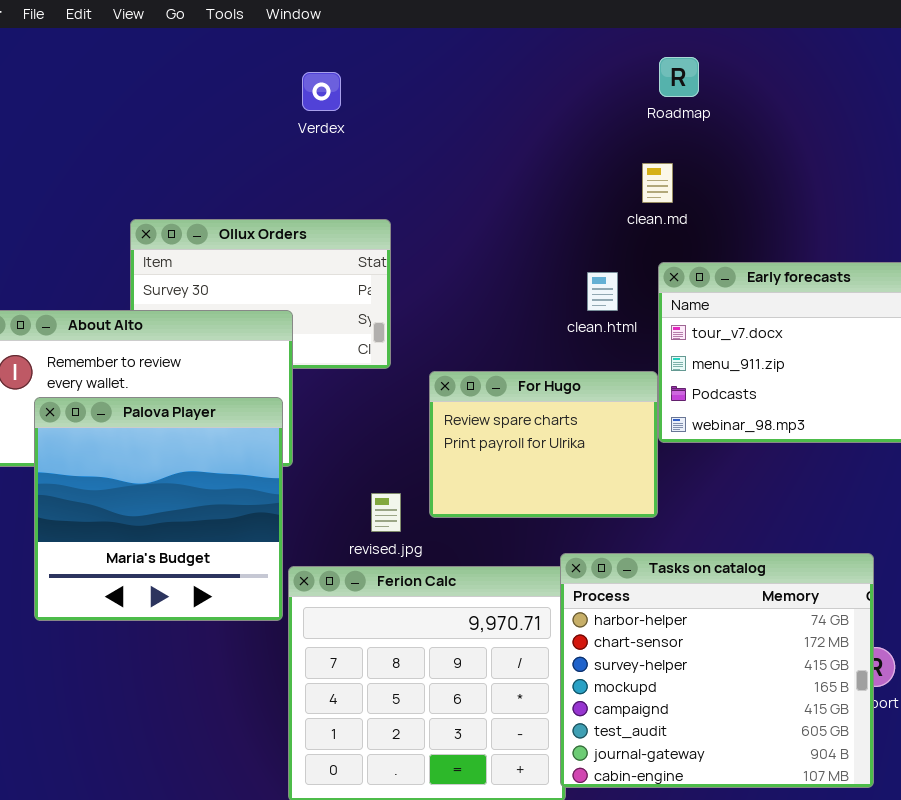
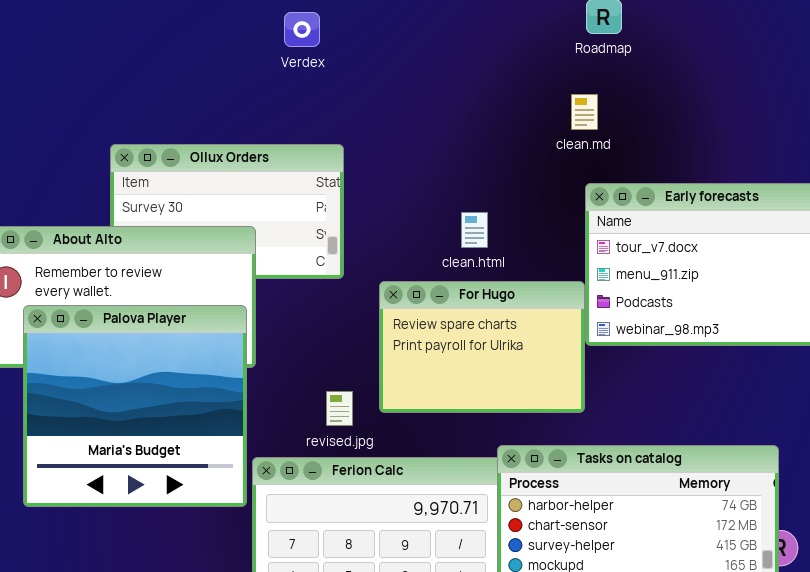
Verdex: [302,72,341,111] -> [284,12,320,47], moved
clean.html: [587,272,618,311] -> [461,212,488,248], moved

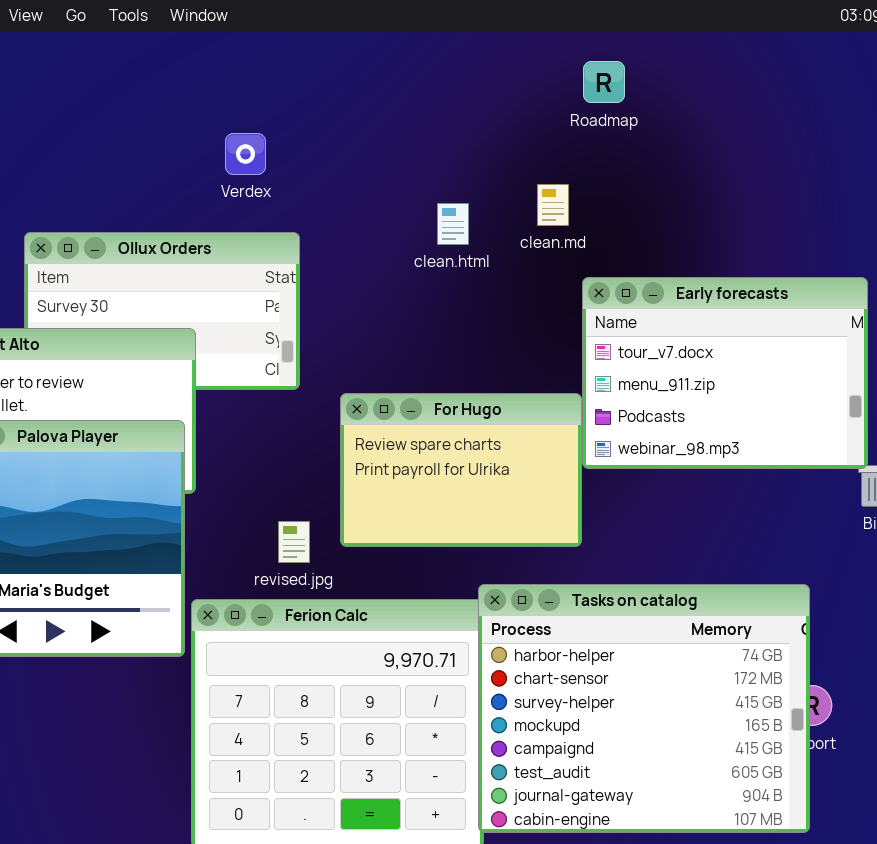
Verdex: [284,12,320,47] -> [225,133,266,175], moved
clean.md: [571,94,598,130] -> [537,184,569,226], moved
clean.html: [461,212,488,248] -> [437,203,469,245], moved

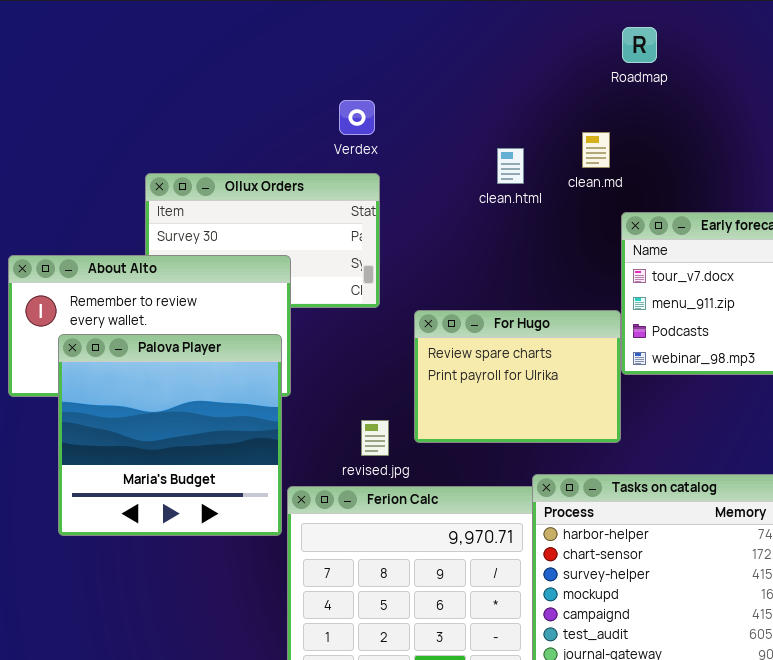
Verdex: [225,133,266,175] -> [339,100,375,135], moved

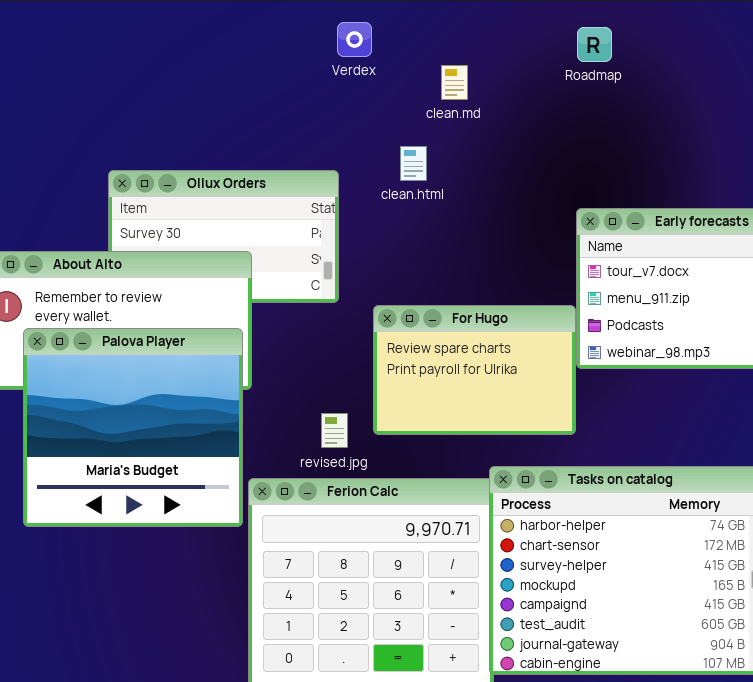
Verdex: [339,100,375,135] -> [337,22,372,57], moved
clean.md: [582,132,610,168] -> [441,65,468,100], moved
clean.html: [497,148,524,184] -> [400,146,427,181], moved

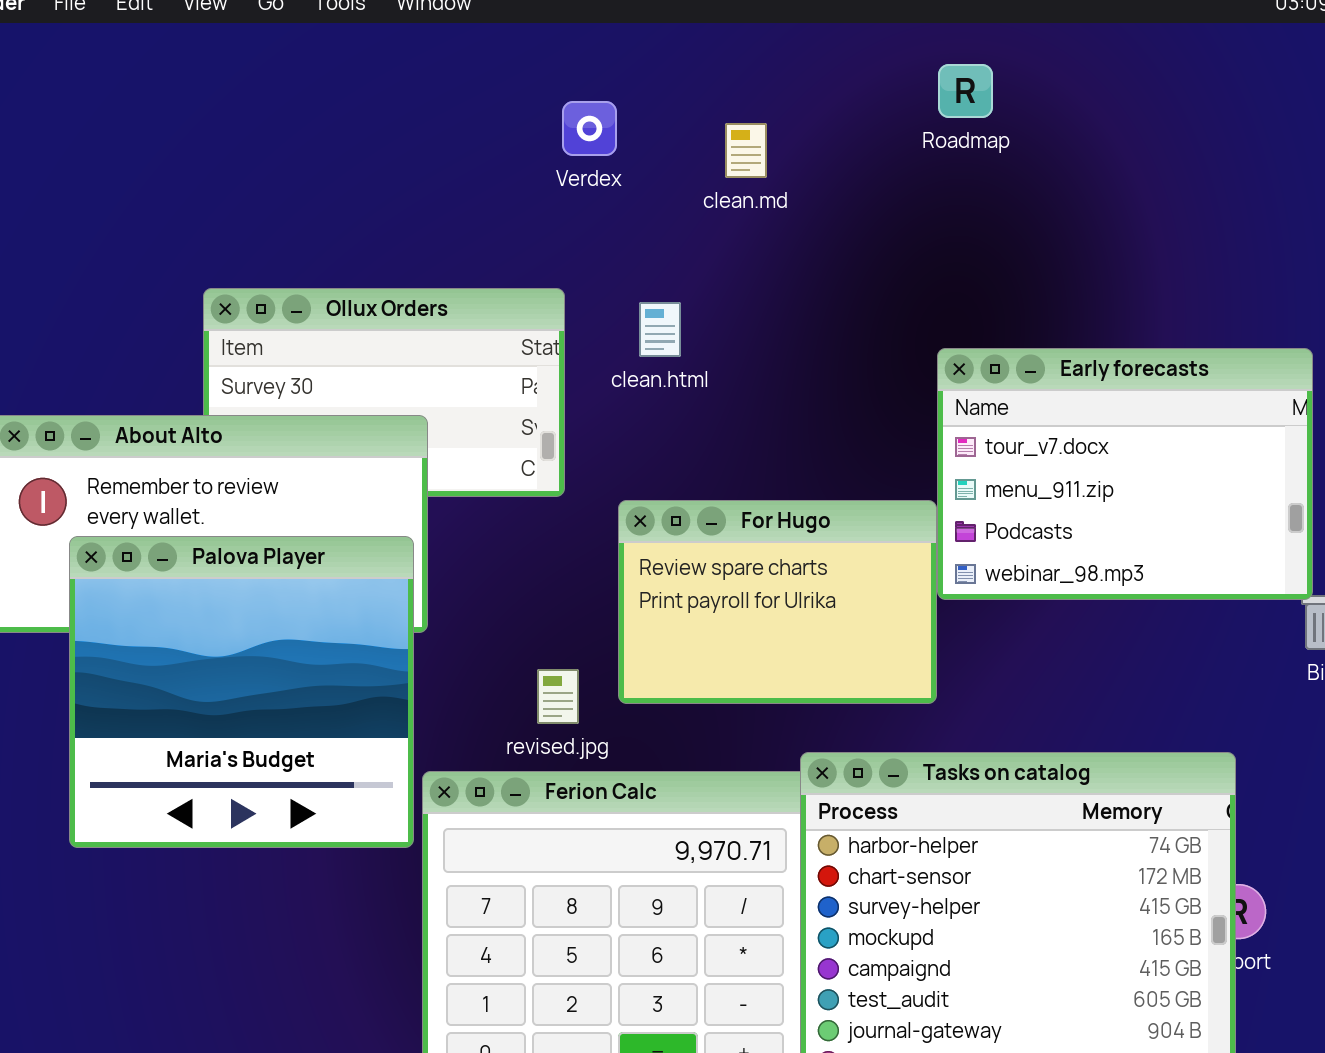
Verdex: [337,22,372,57] -> [562,101,617,156], moved
clean.html: [400,146,427,181] -> [639,302,681,357], moved

